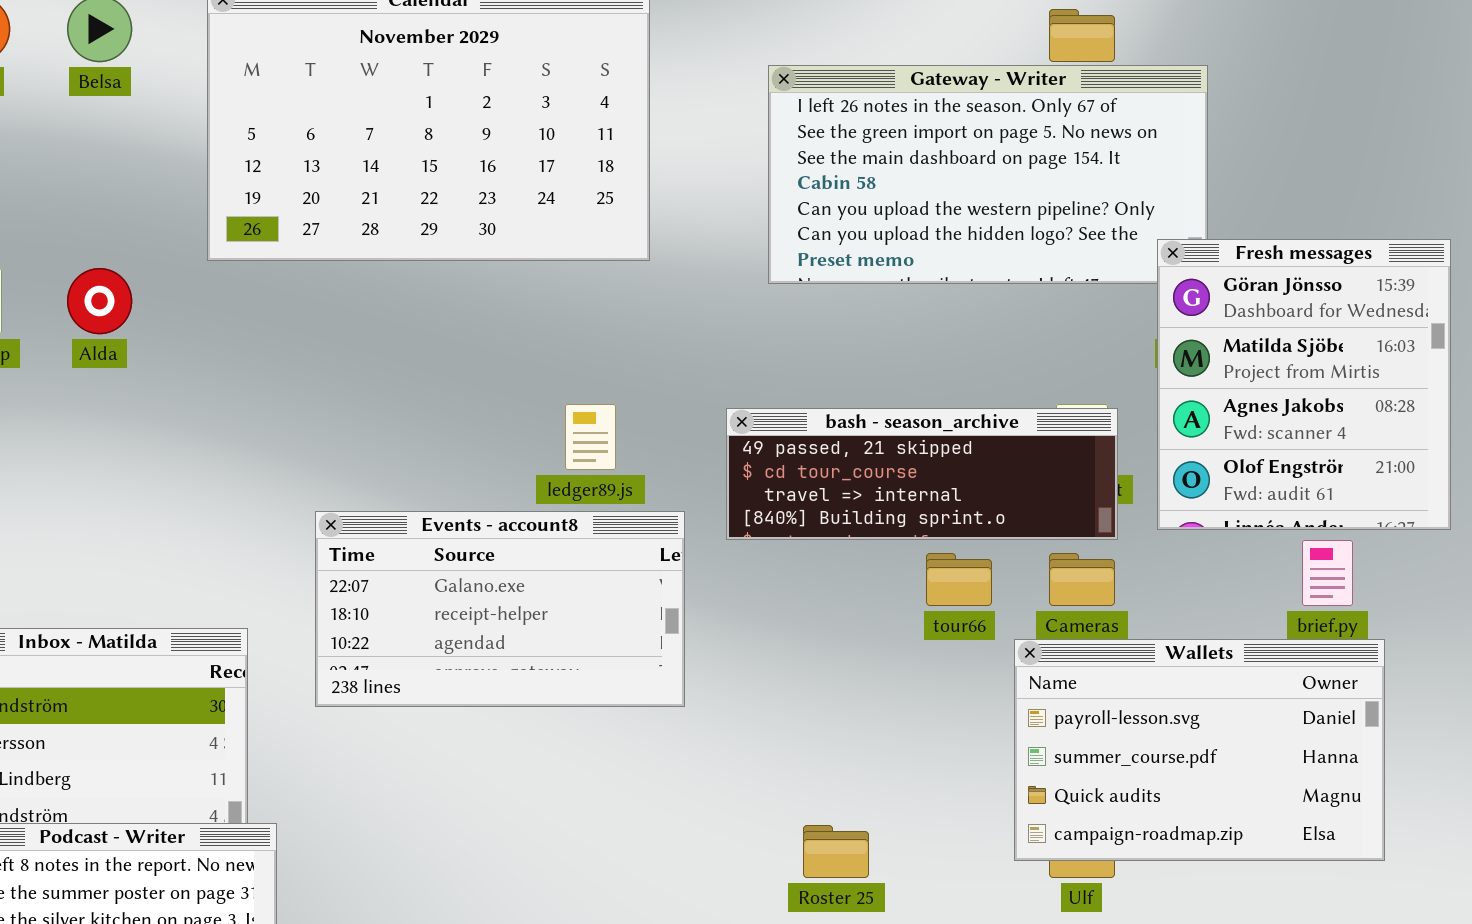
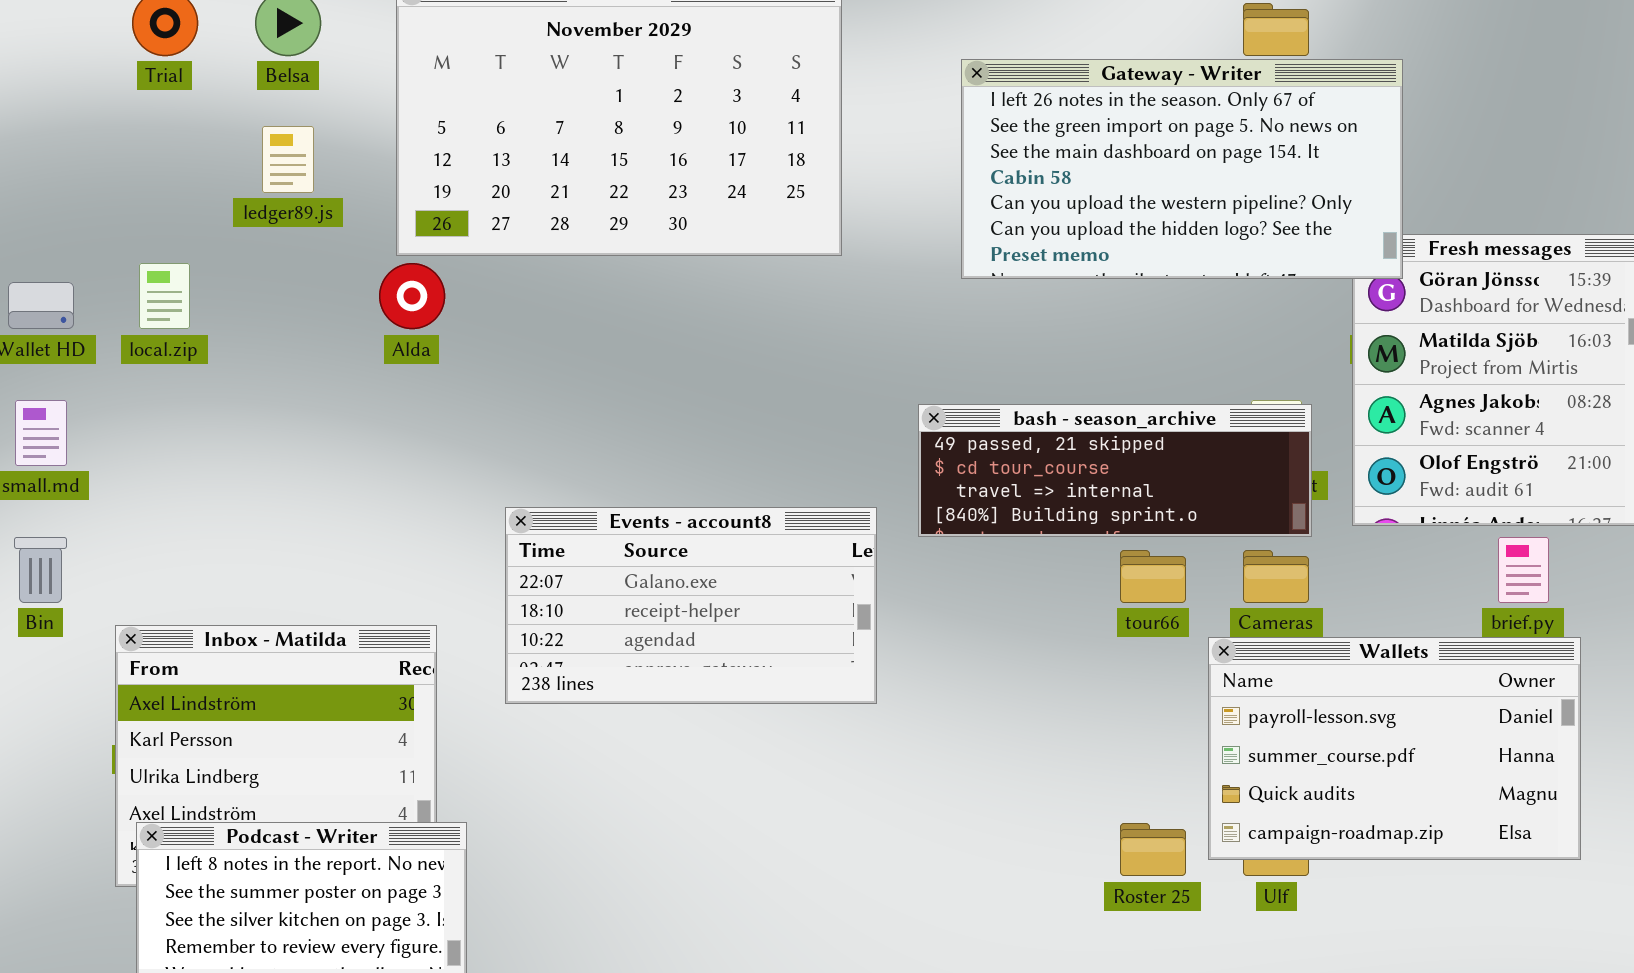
Gateway - Writer: [768,65,1208,284] -> [961,59,1403,279], raised
Alda: [67,268,132,334] -> [379,263,445,329], moved
ledger89.js: [565,404,616,470] -> [262,126,314,193], moved
Roster 25: [803,825,869,878] -> [1120,823,1186,876], moved

